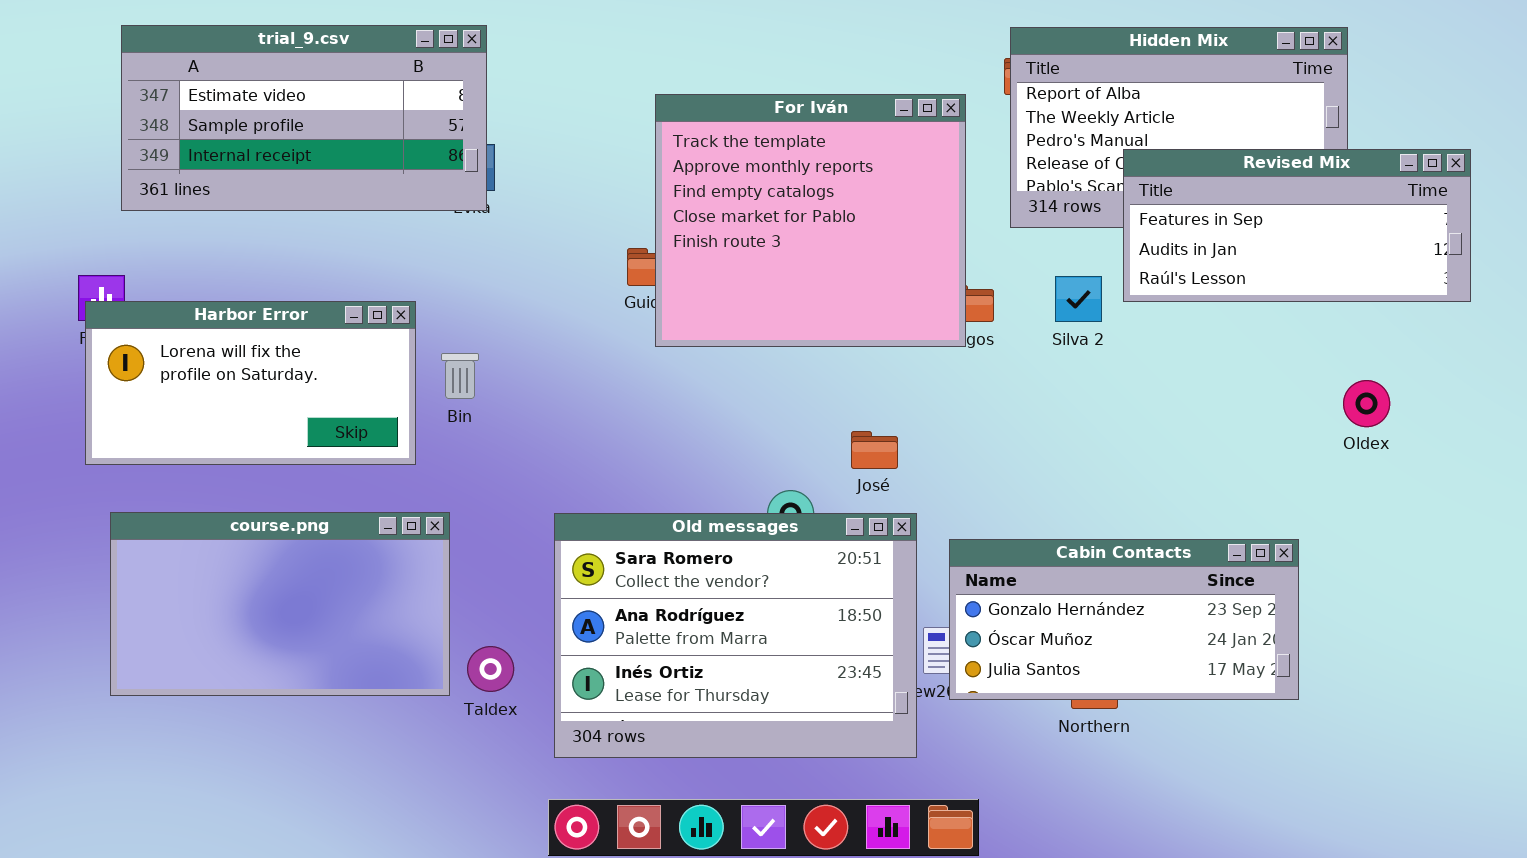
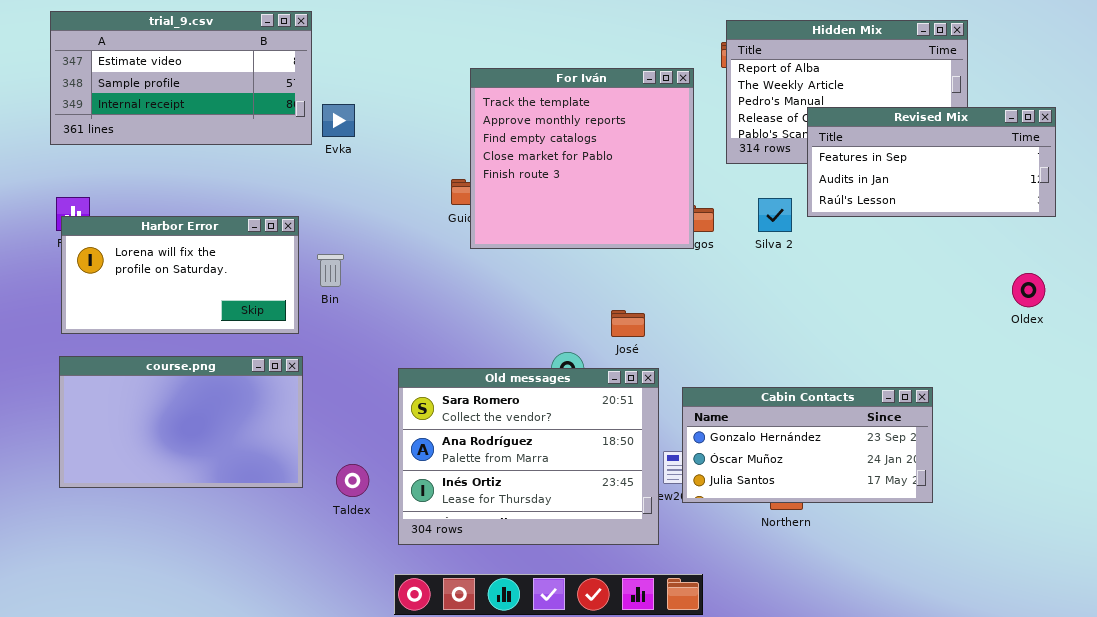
trial_9.csv: [121,25,487,211] -> [50,11,312,145], moved
Oldex: [1343,380,1390,427] -> [1012,273,1045,307], moved
course.png: [110,512,450,696] -> [59,356,303,488], moved

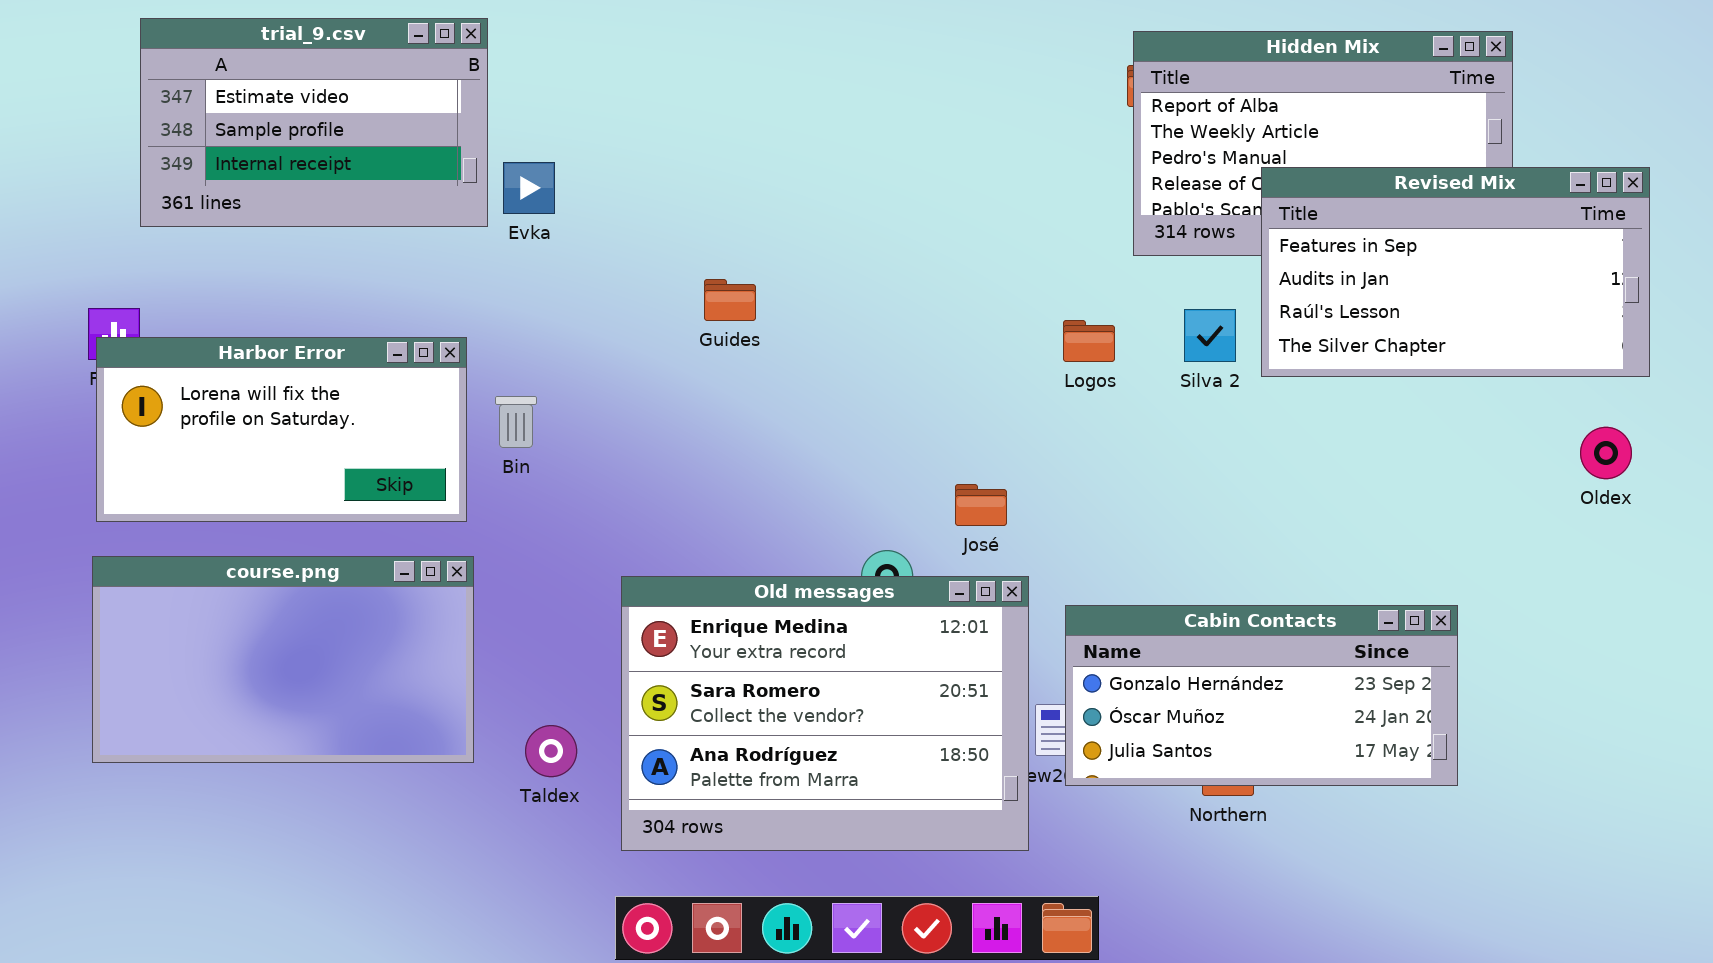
trial_9.csv: [50,11,312,145] -> [140,18,488,227], resized
For Iván: [470,68,694,249] -> none, closed
Revised Mix: [807,107,1056,217] -> [1261,167,1650,377], resized
Old messages: [398,368,659,545] -> [621,576,1029,851], scrolled up 1 row

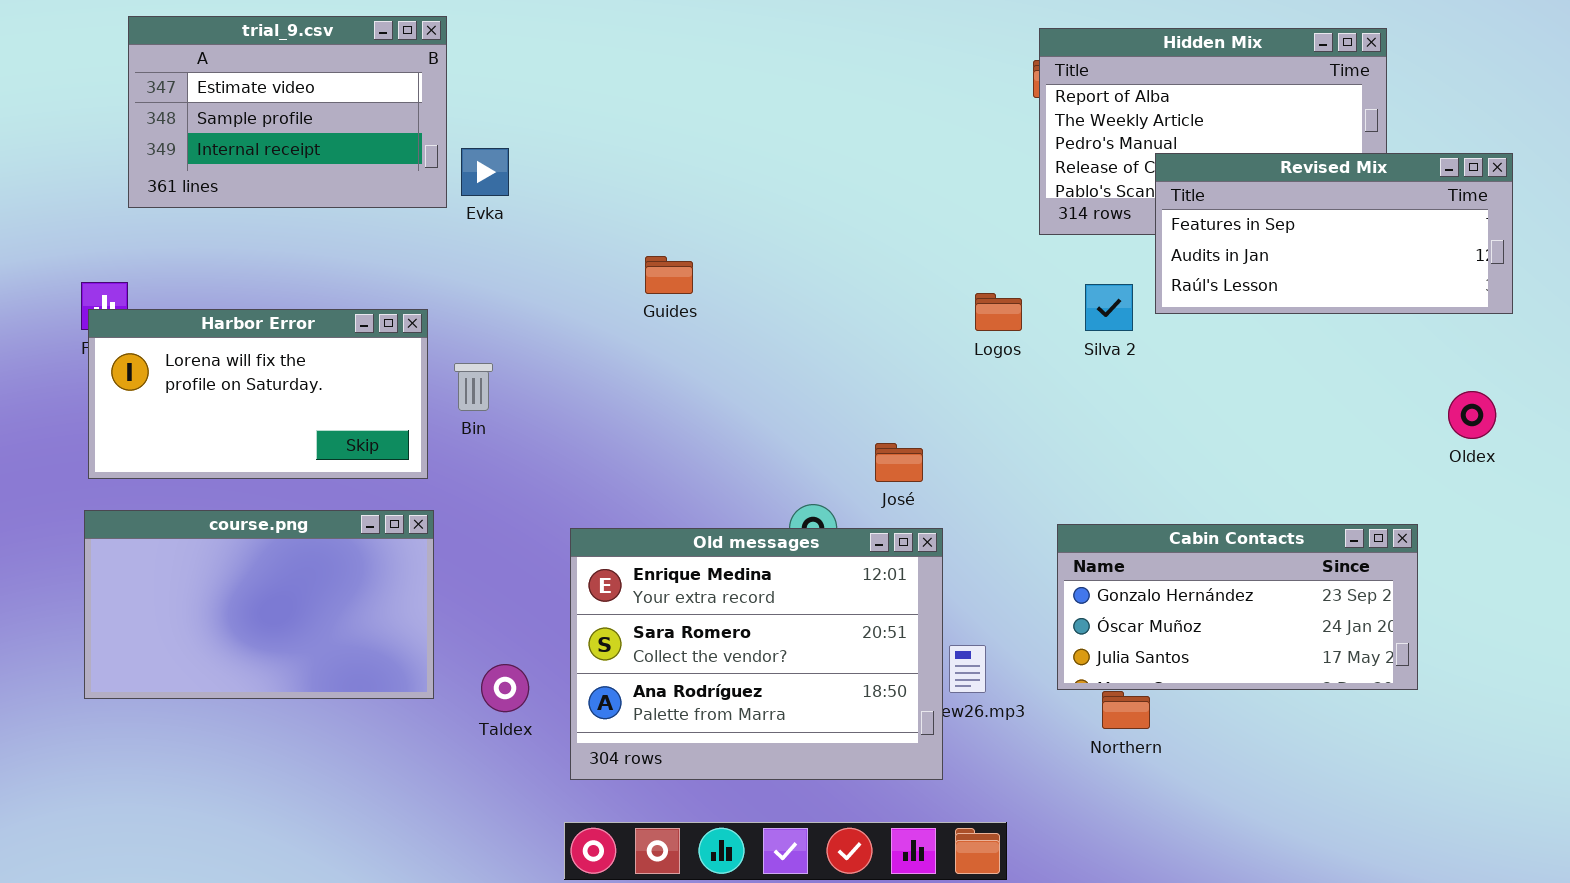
Revised Mix: [1261,167,1650,377] -> [1155,153,1513,314], resized
Cabin Contacts: [1065,605,1458,786] -> [1057,524,1418,690], moved

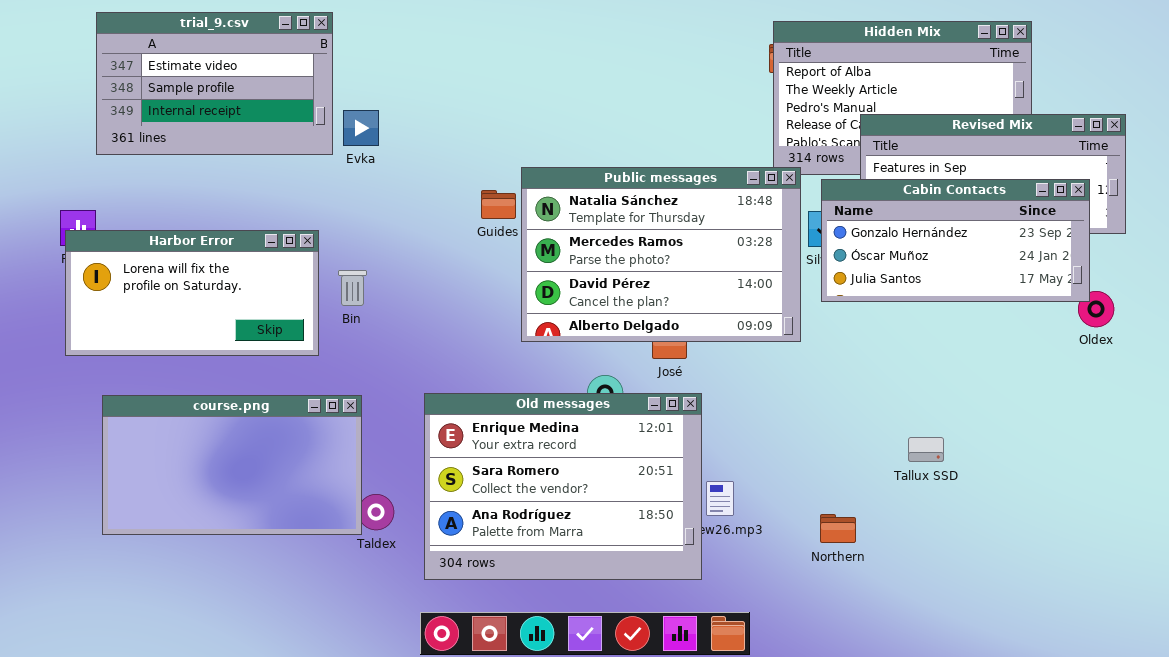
Public messages: none -> [521,167,801,342], opened
course.png: [84,510,434,699] -> [102,395,362,535], moved
Cabin Contacts: [1057,524,1418,690] -> [821,179,1090,302], moved

